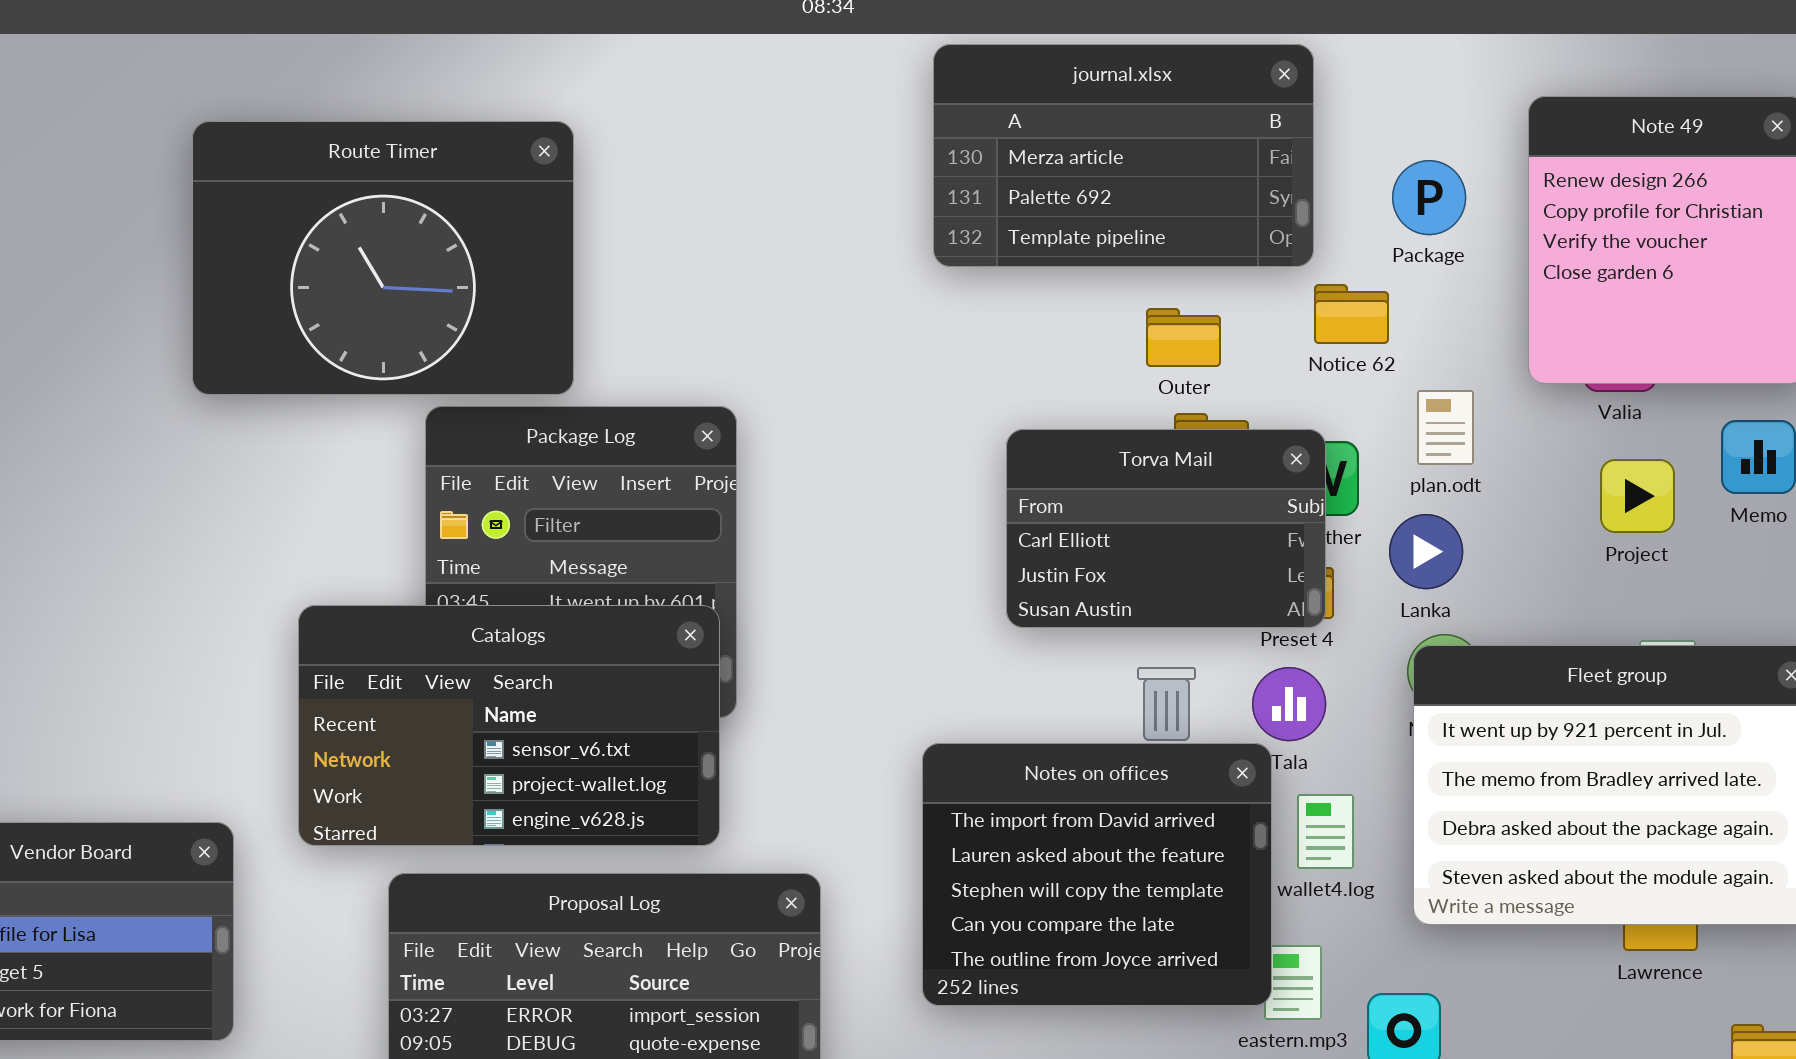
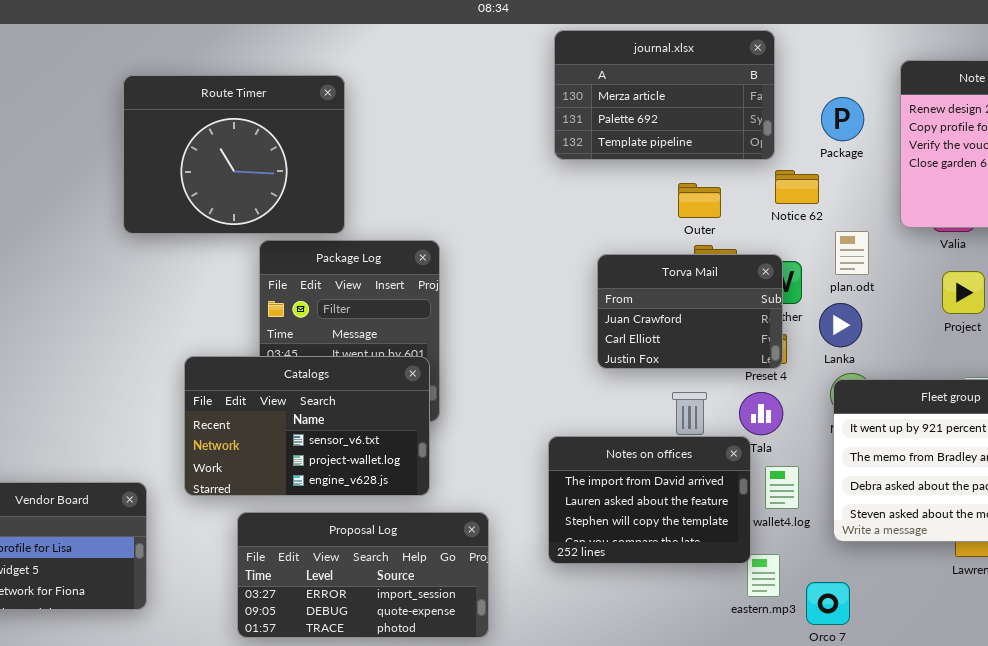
Torva Mail: [1006,429,1326,628] -> [597,254,783,369], scrolled up 1 row
Notes on offices: [922,743,1272,1006] -> [548,436,751,564], resized

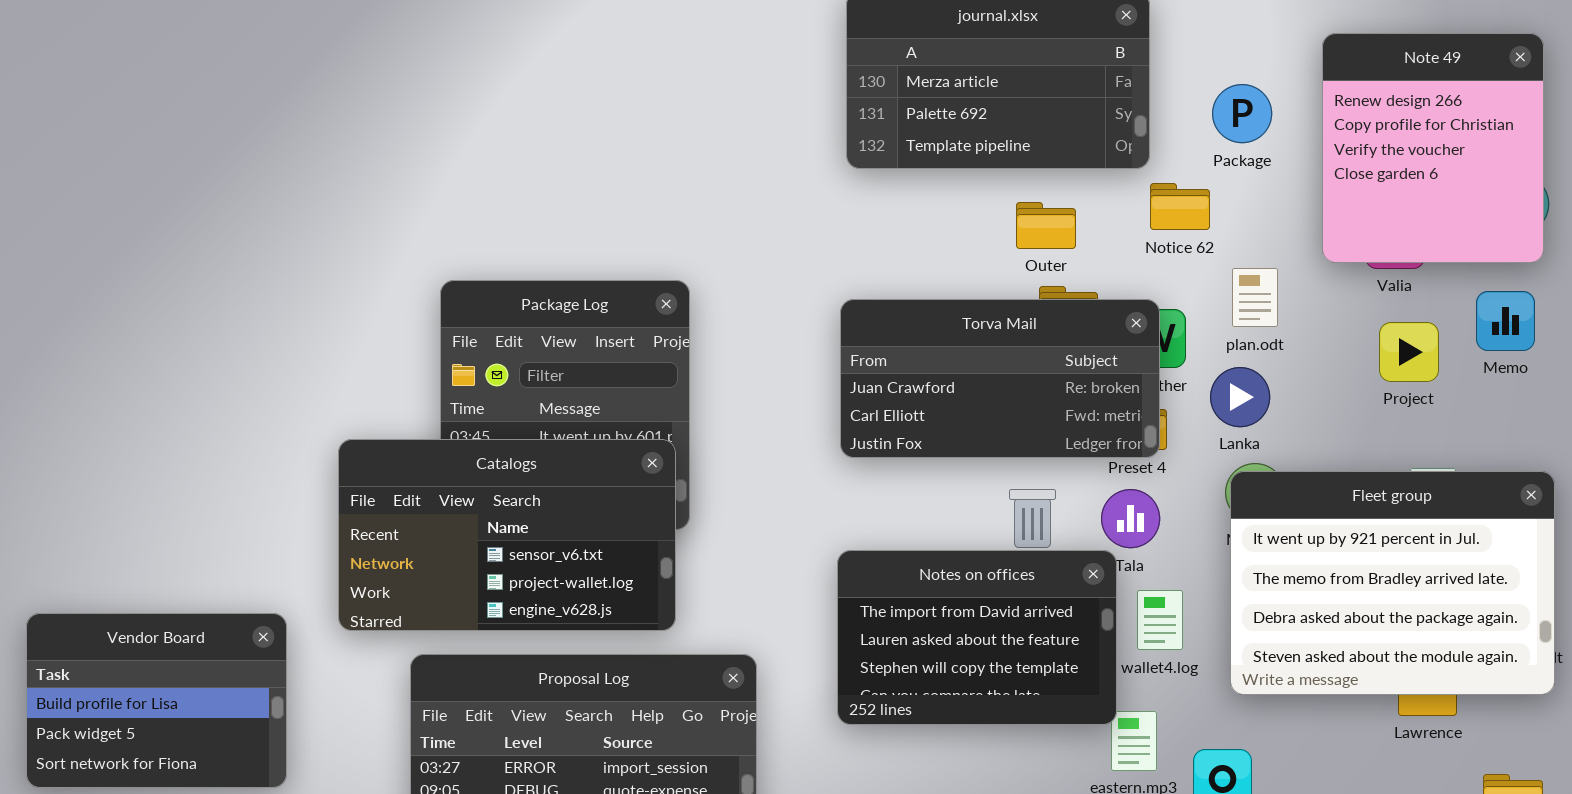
Route Timer: [123,75,345,234] -> none, closed
Torva Mail: [597,254,783,369] -> [840,299,1160,458], resized

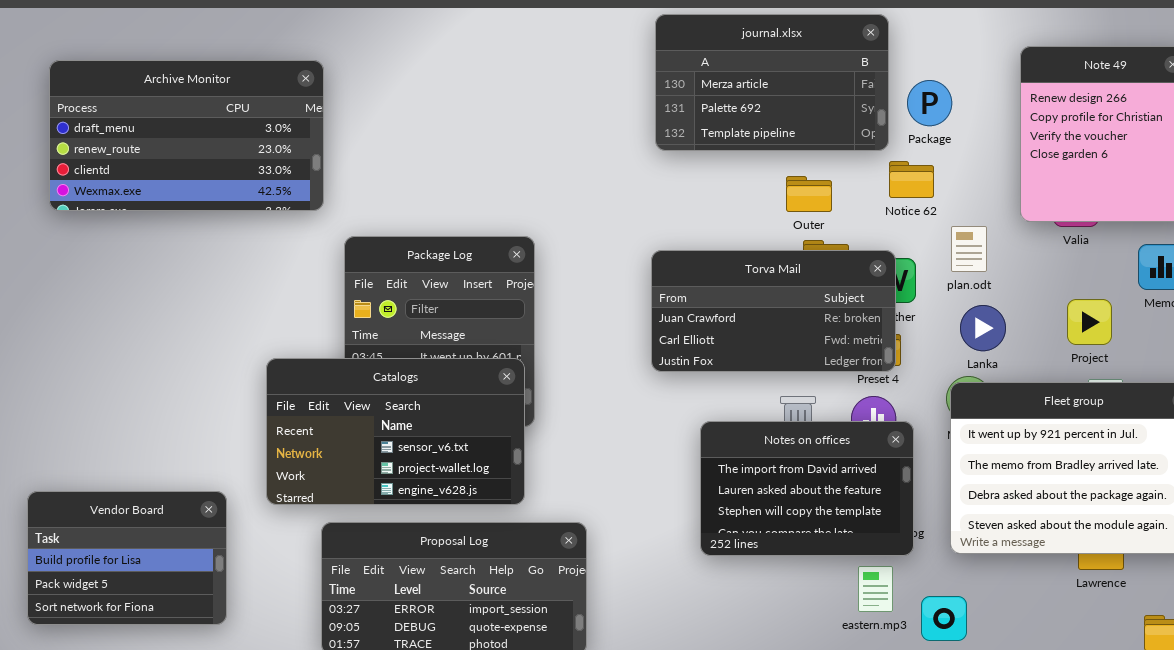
Archive Monitor: none -> [49,60,324,211], opened
Package: [1212,84,1272,143] -> [907,80,952,126], moved
Project: [1379,322,1439,382] -> [1067,299,1112,345], moved
Lanka: [1210,367,1270,427] -> [960,305,1006,351], moved
Notes on offices: [837,550,1117,725] -> [700,421,914,556], moved

